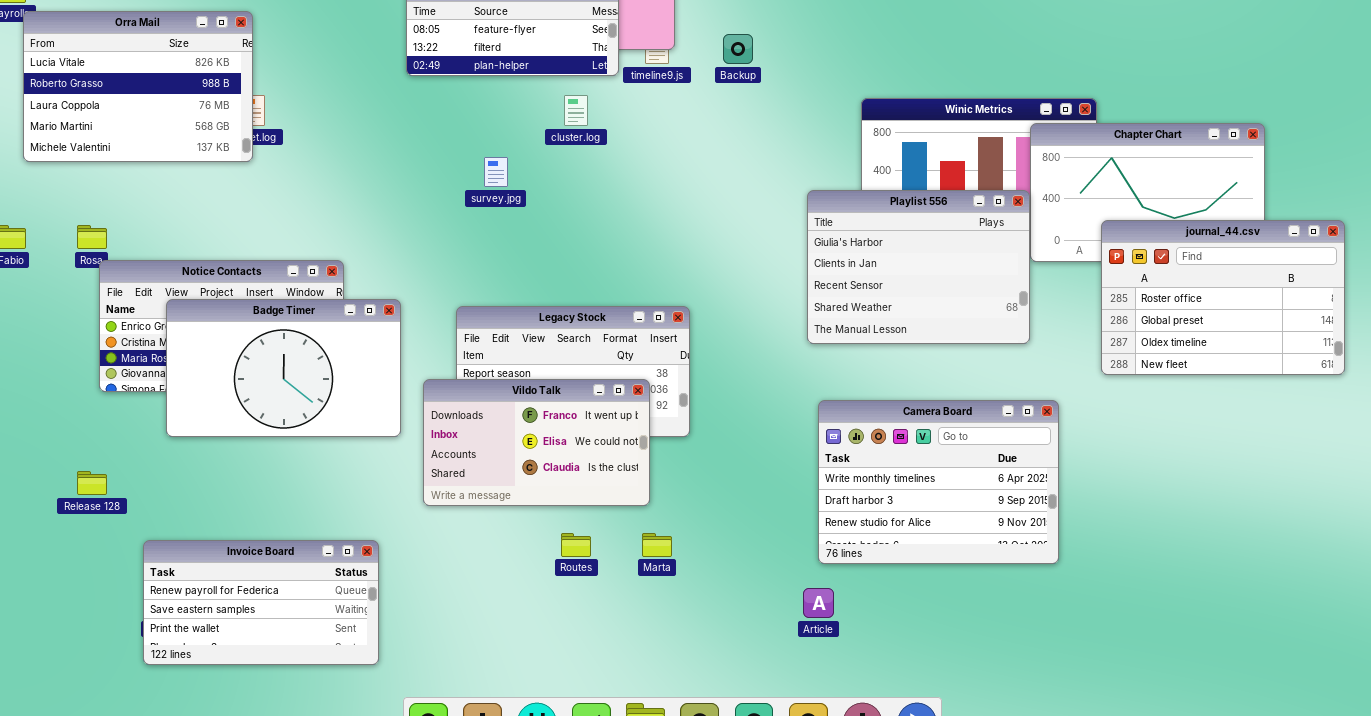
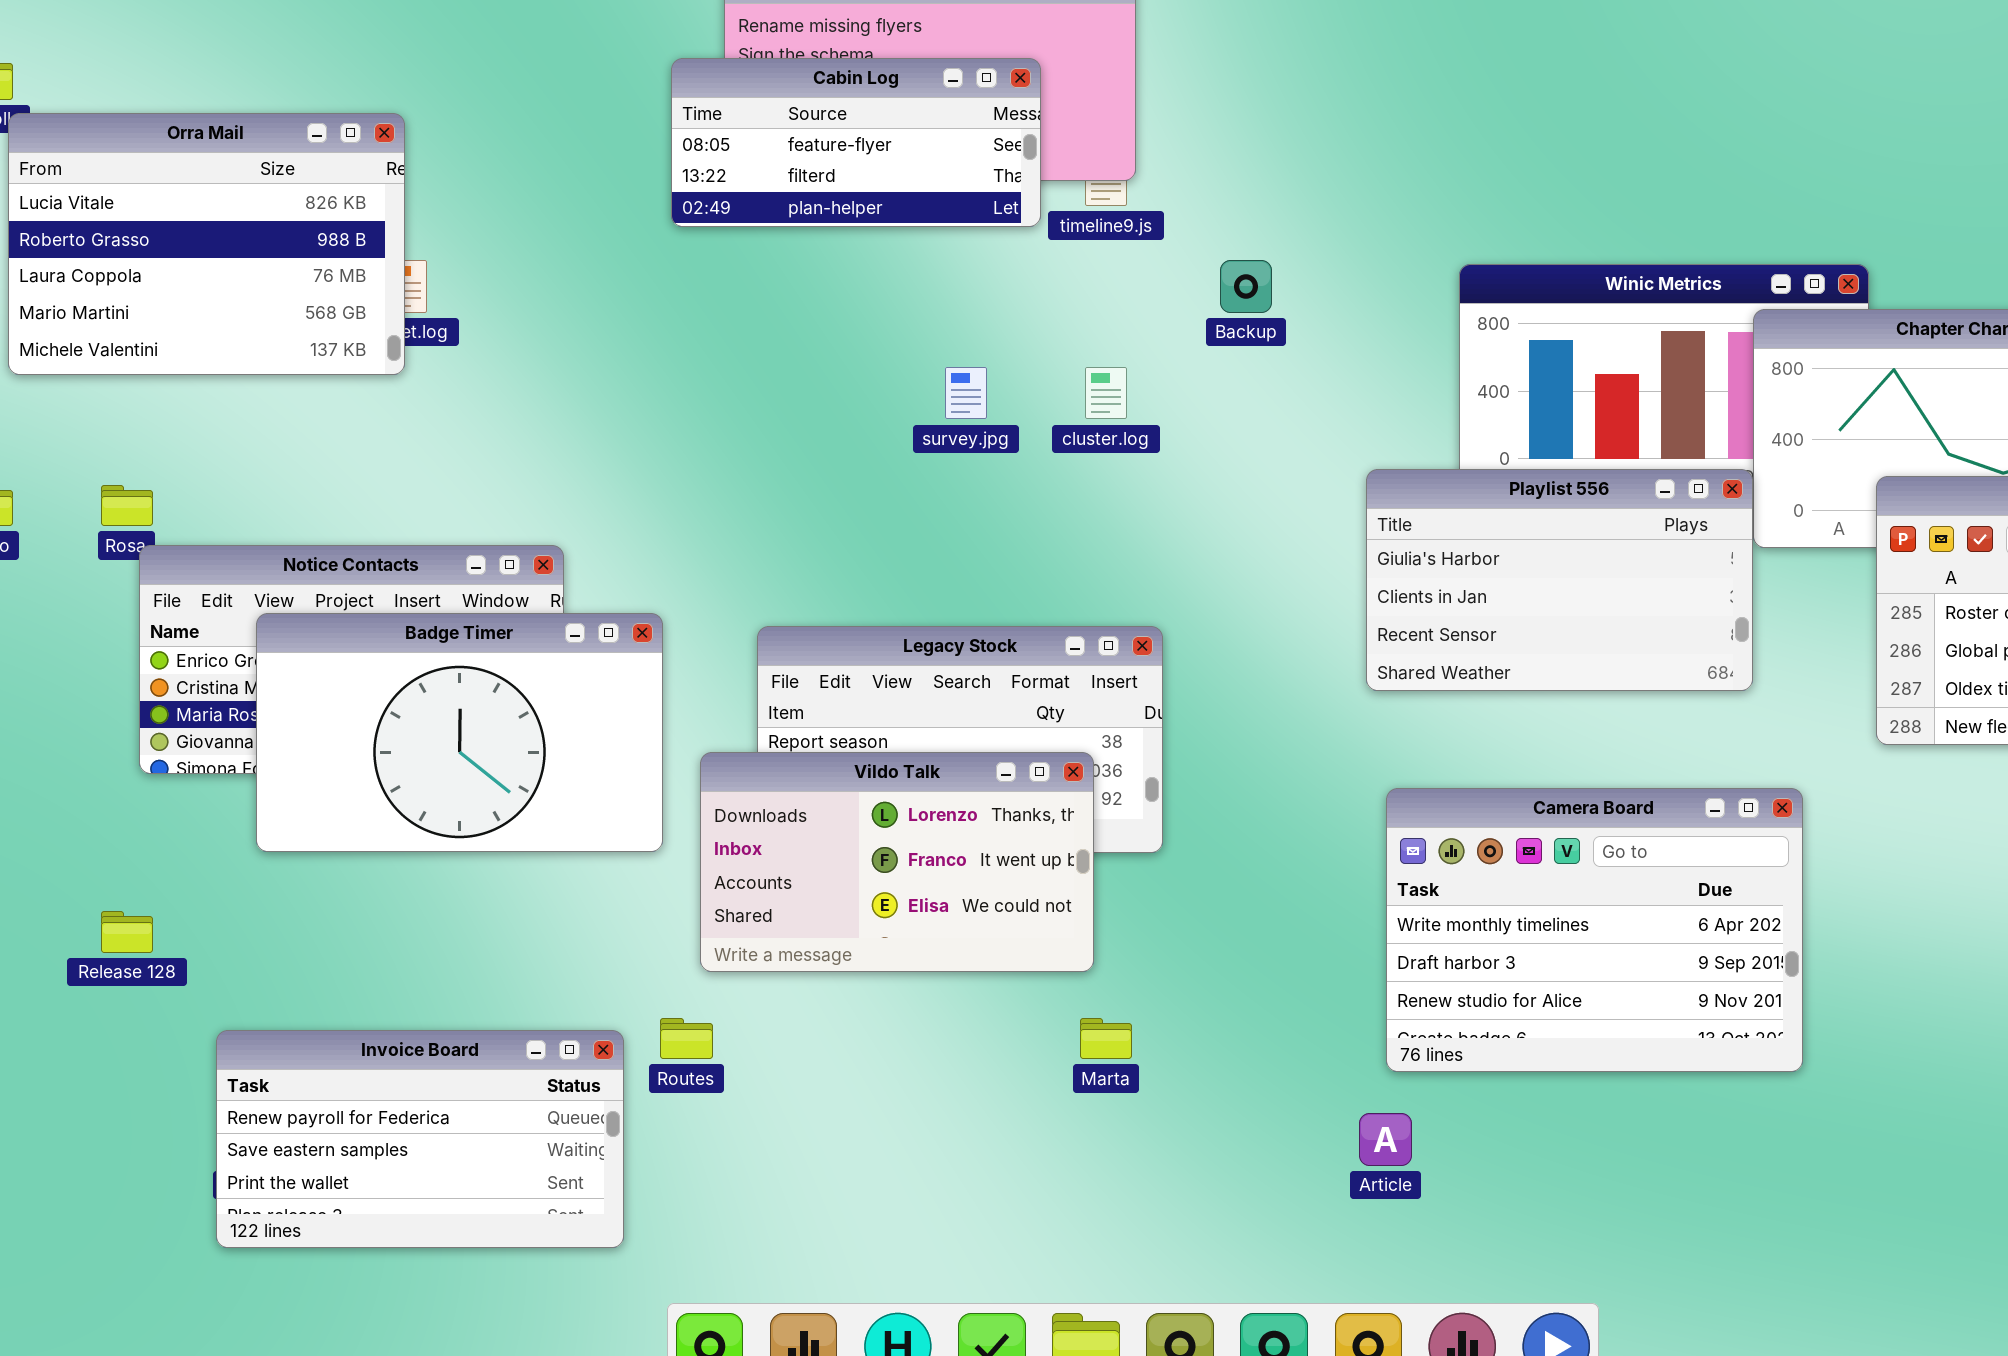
Backup: [723,34,753,64] -> [1220,260,1272,313], moved
cluster.log: [564,95,588,126] -> [1085,367,1127,419], moved
survey.jpg: [484,157,508,187] -> [945,367,987,419], moved
Playlist 556: [807,190,1030,344] -> [1366,469,1753,691], resized
Vildo Talk: [423,379,650,506] -> [700,752,1094,972], scrolled up 1 row
Routes: [561,533,591,557] -> [660,1018,713,1059], moved

